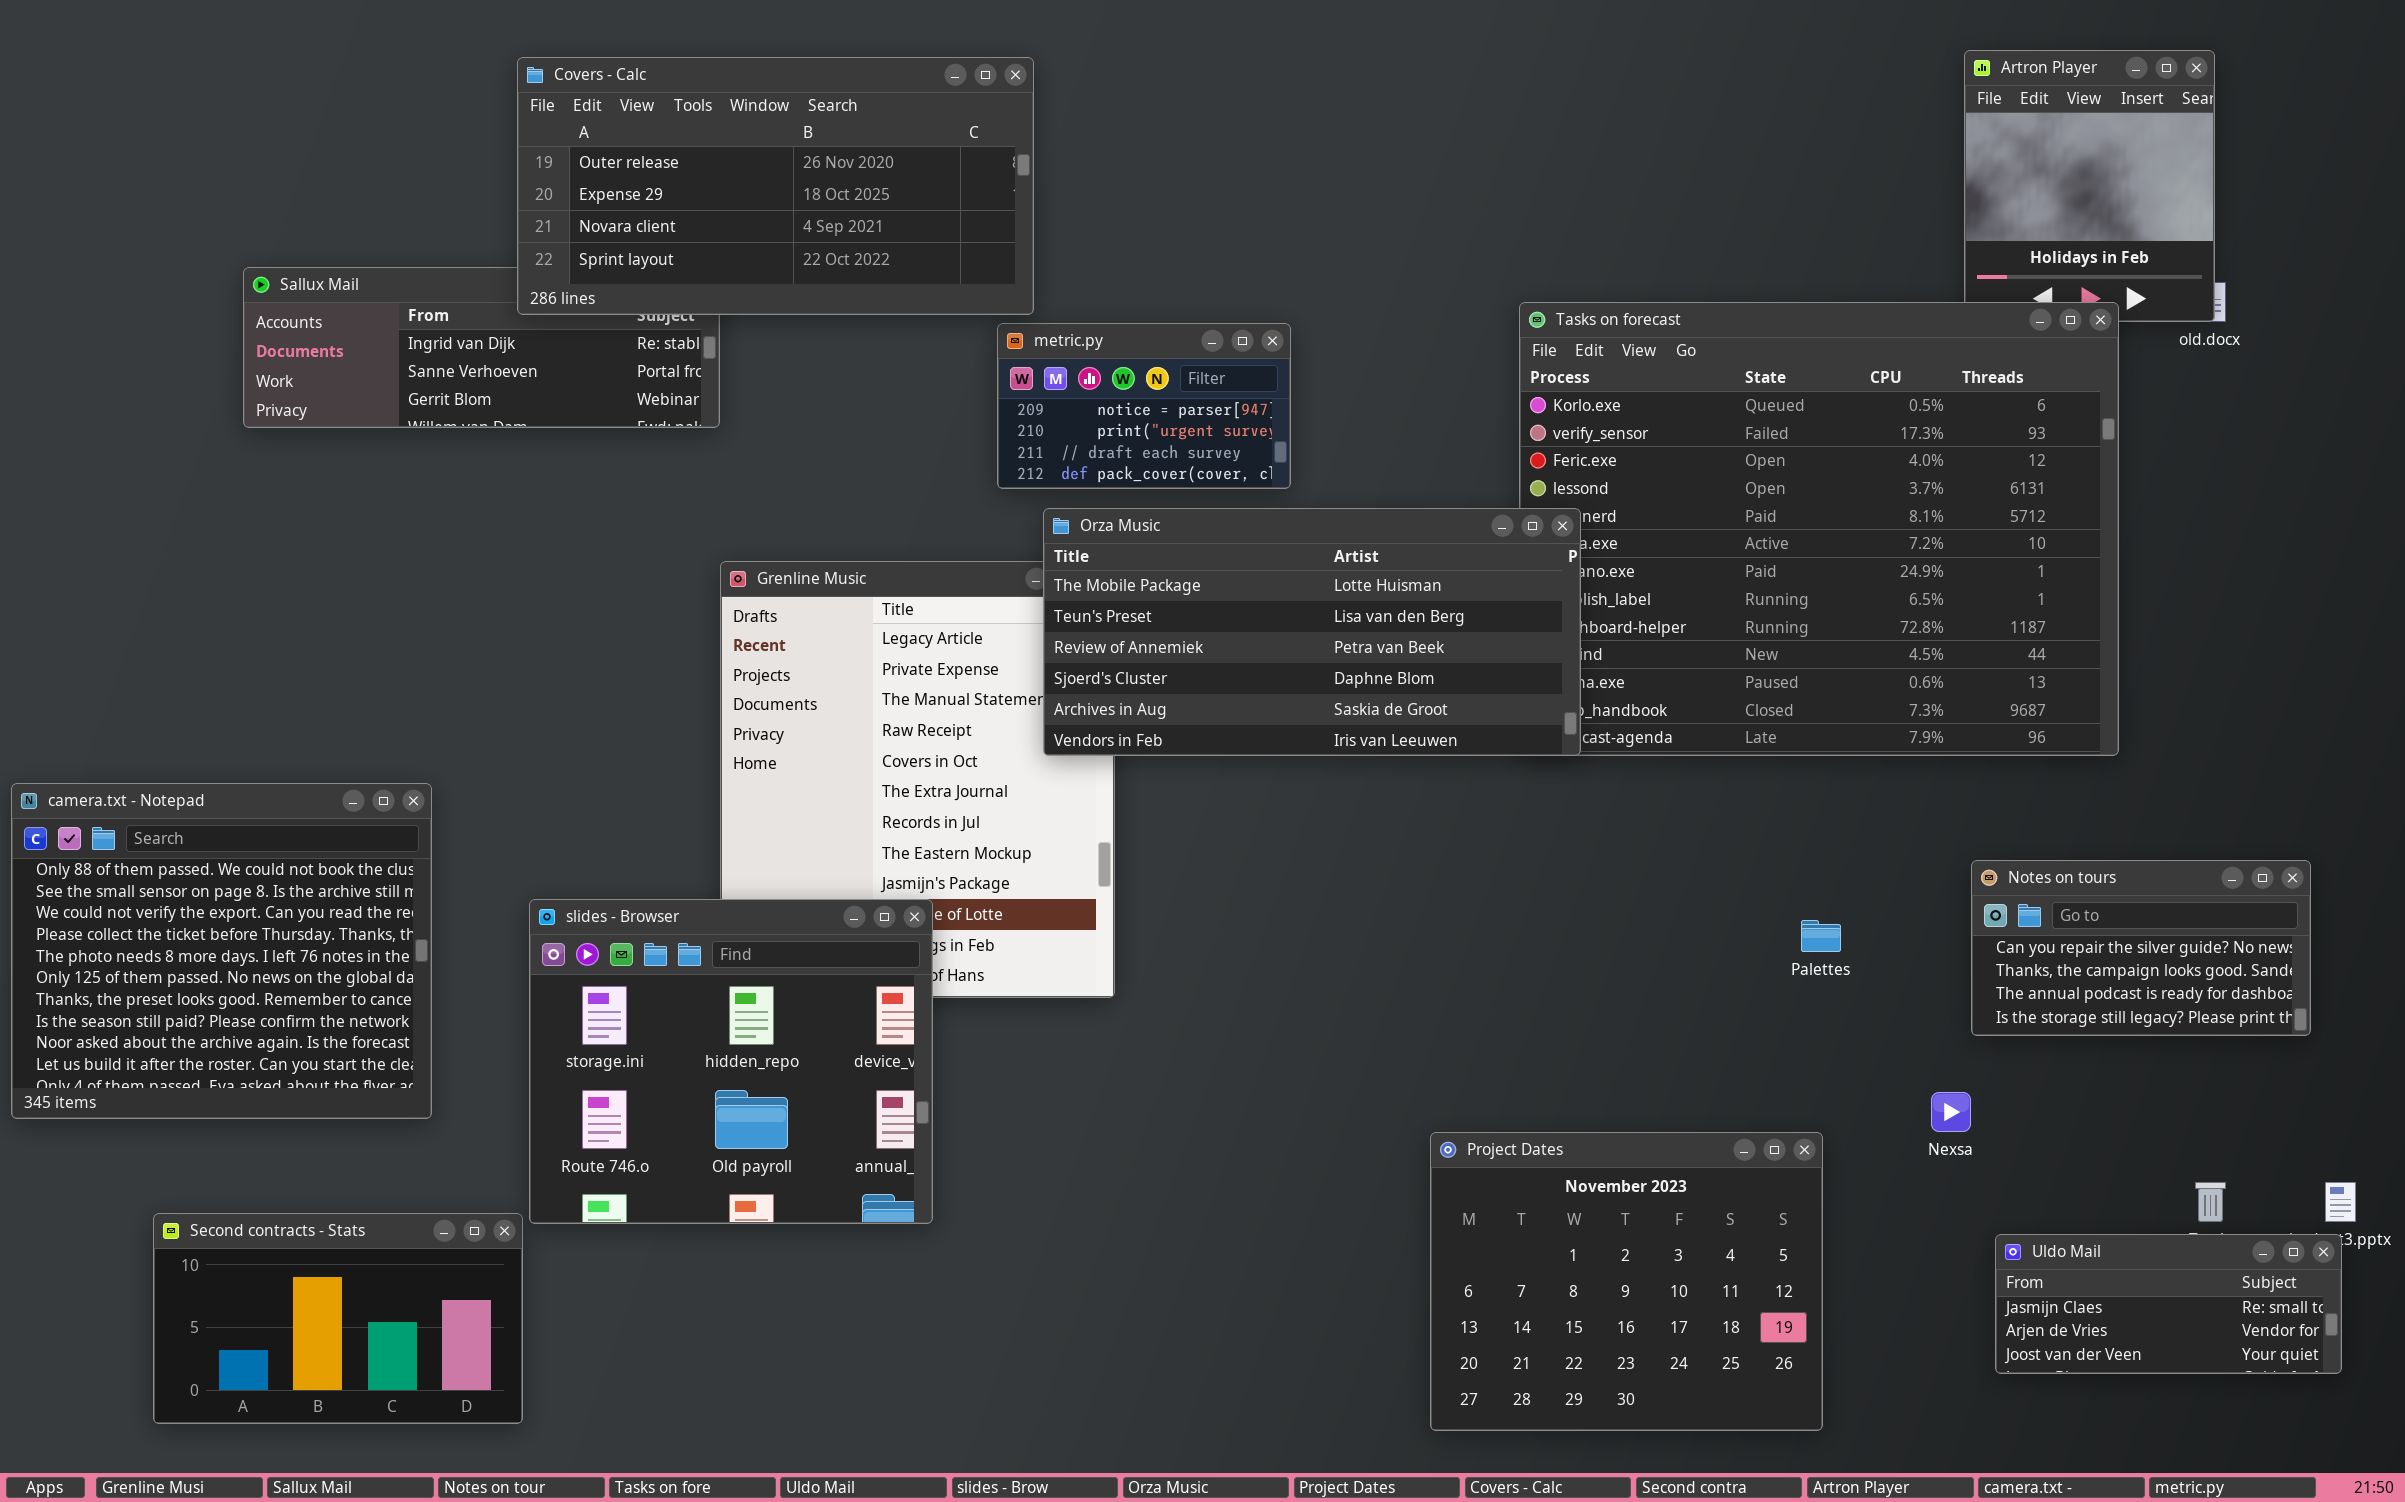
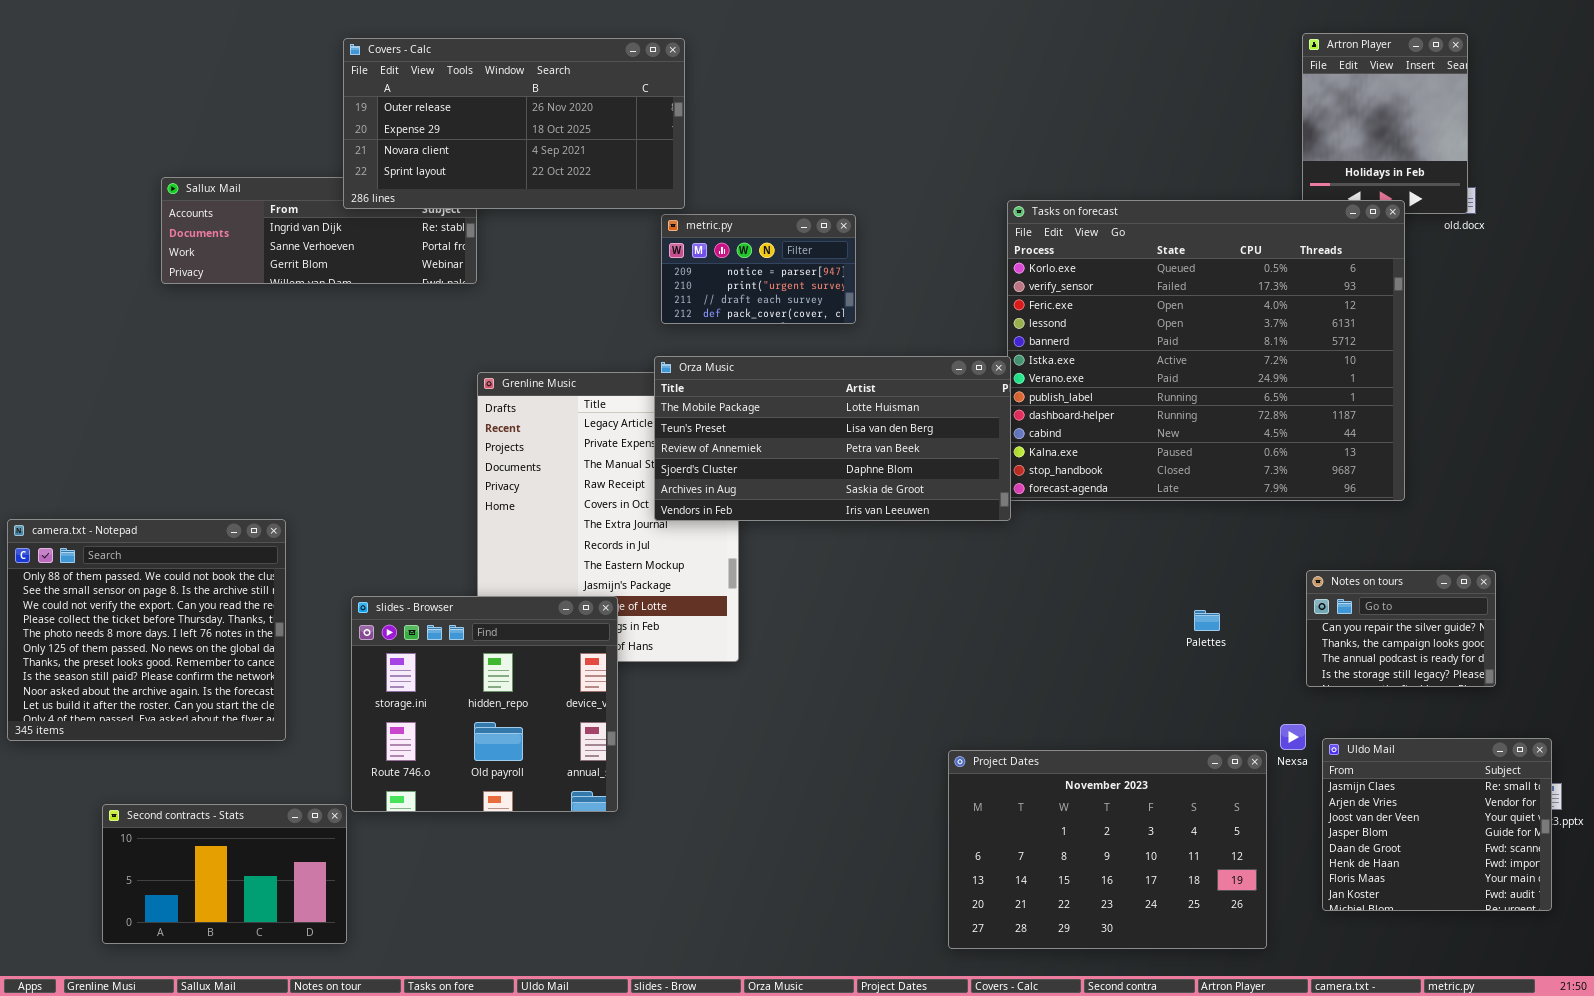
Orza Music: [1043,508,1581,756] -> [654,356,1011,521], moved
Notes on tours: [1971,860,2311,1036] -> [1306,570,1496,687], resized
Project Dates: [1430,1132,1823,1431] -> [948,750,1267,949], resized
Uldo Mail: [1995,1234,2342,1374] -> [1322,738,1552,911], resized

